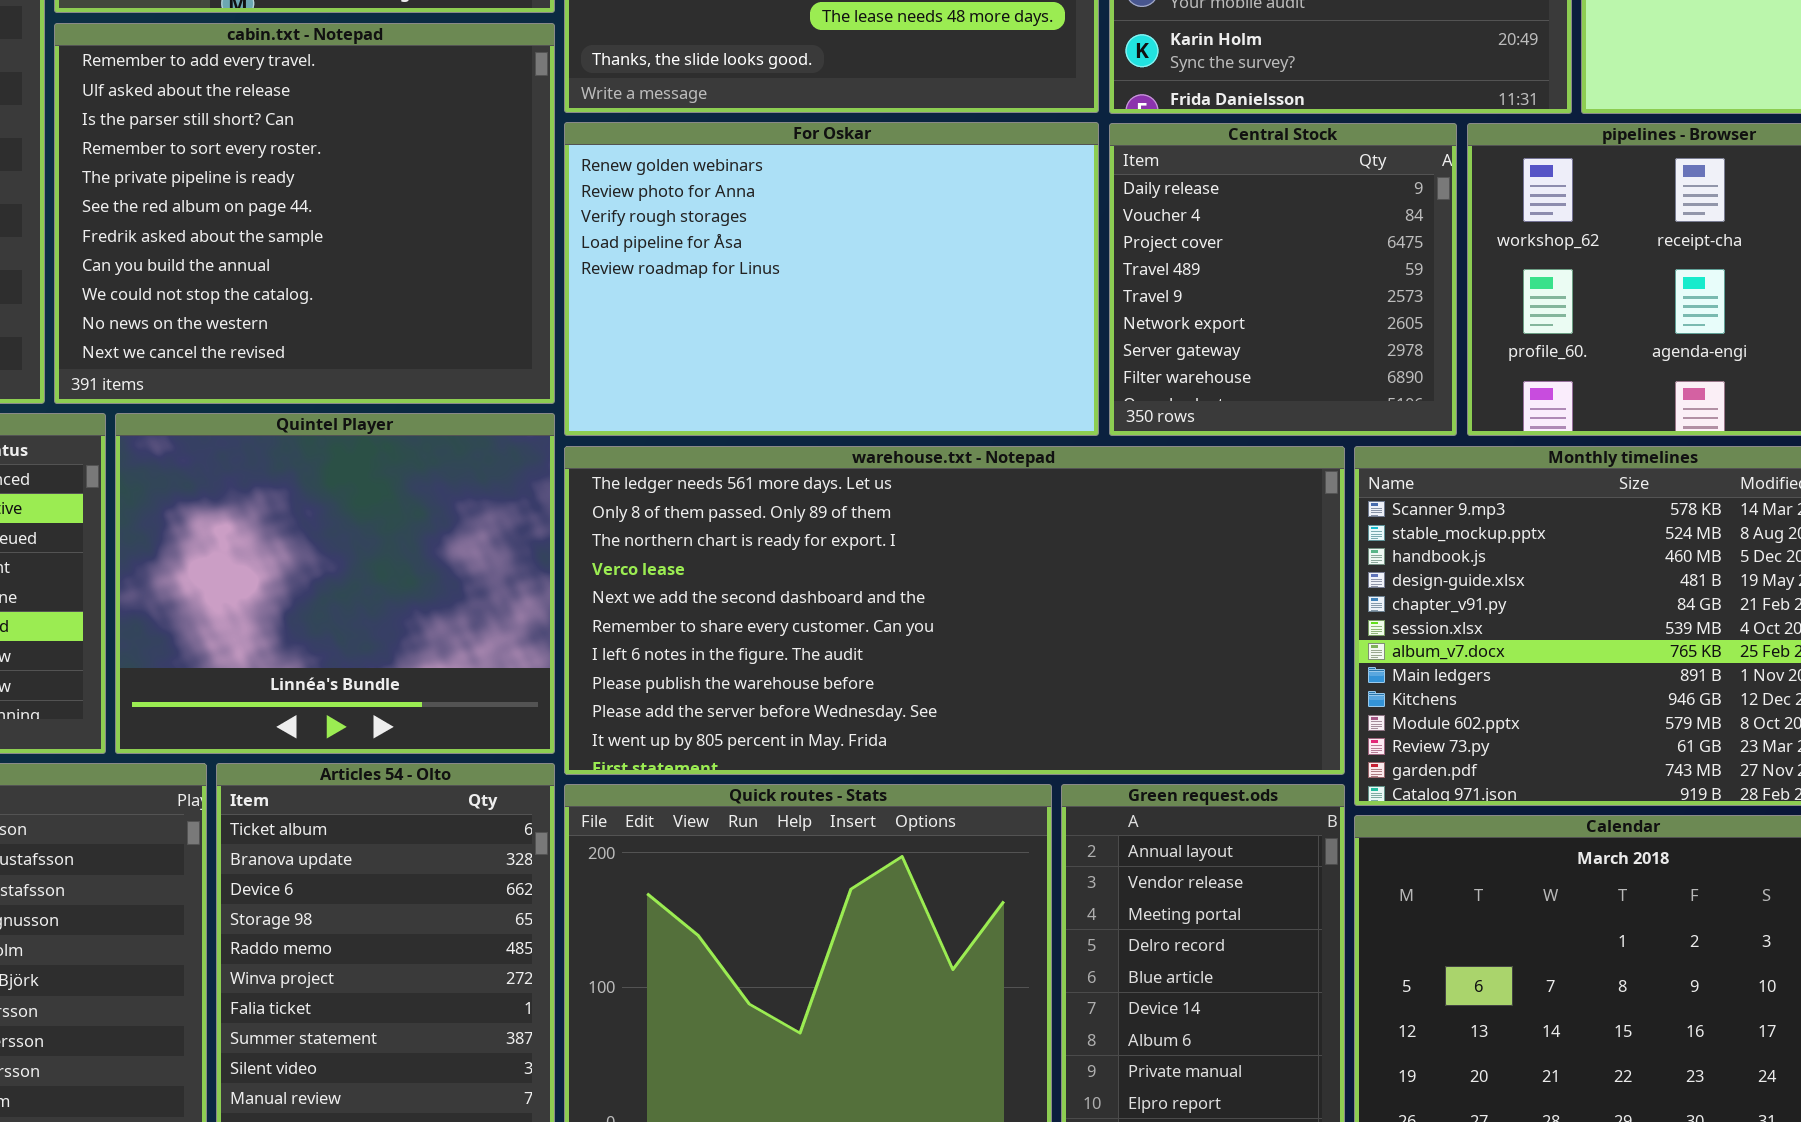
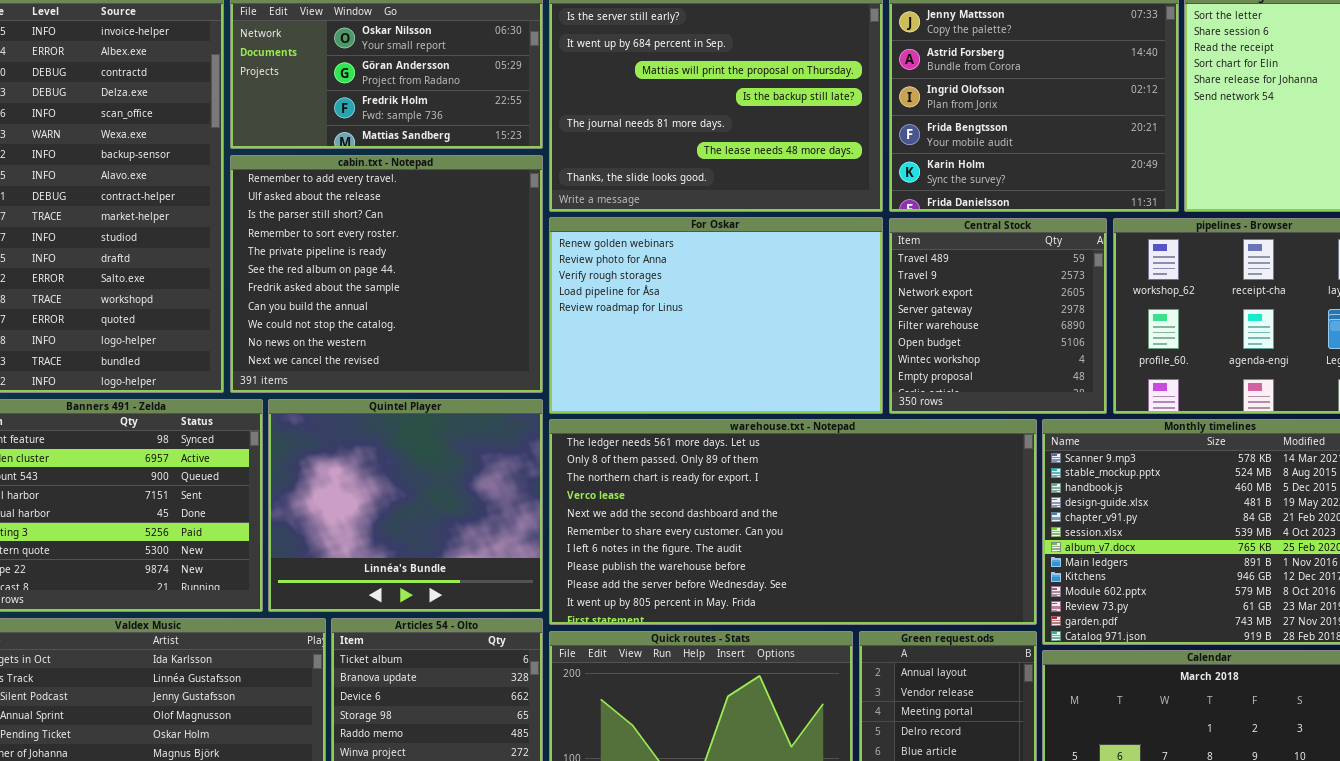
Central Stock: [1109,123,1457,436] -> [889,218,1107,414], scrolled down 3 rows

